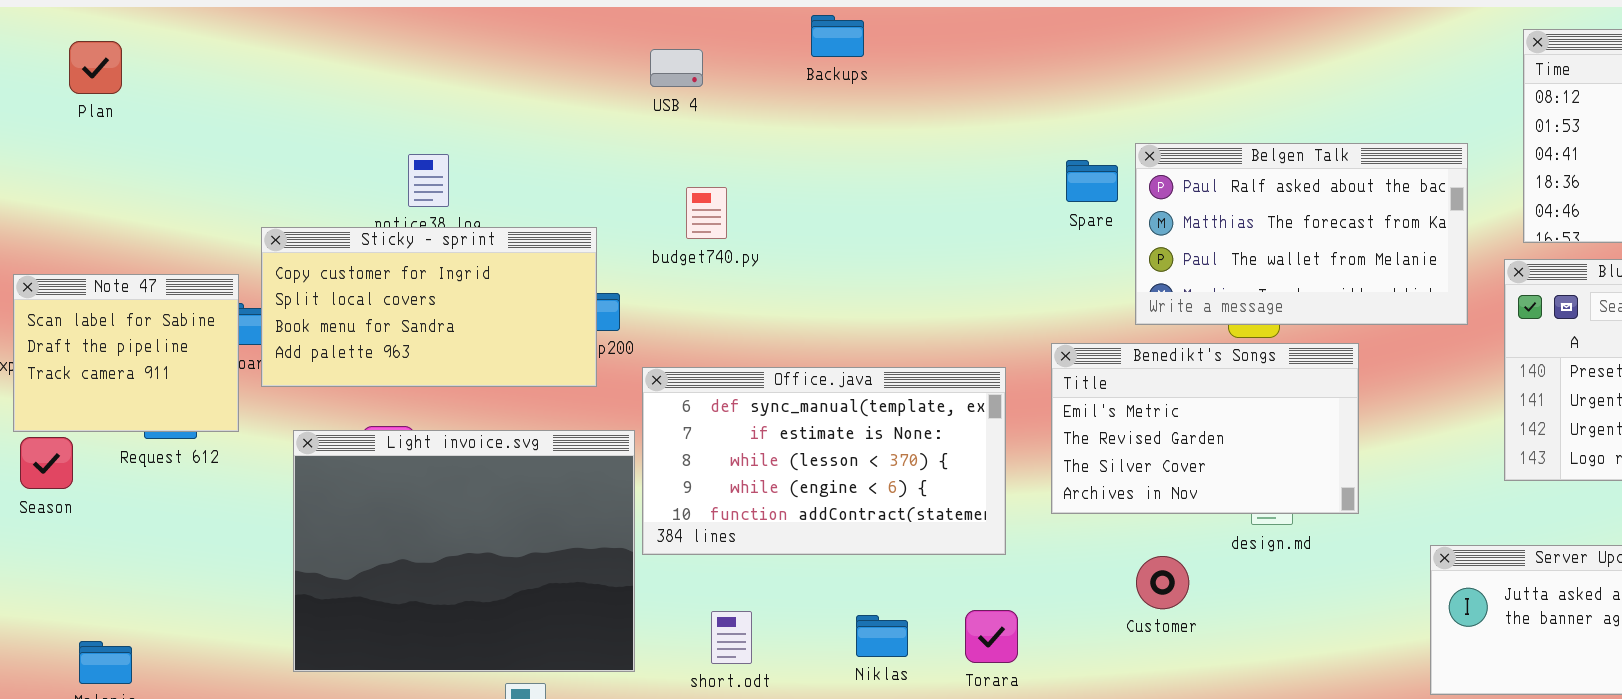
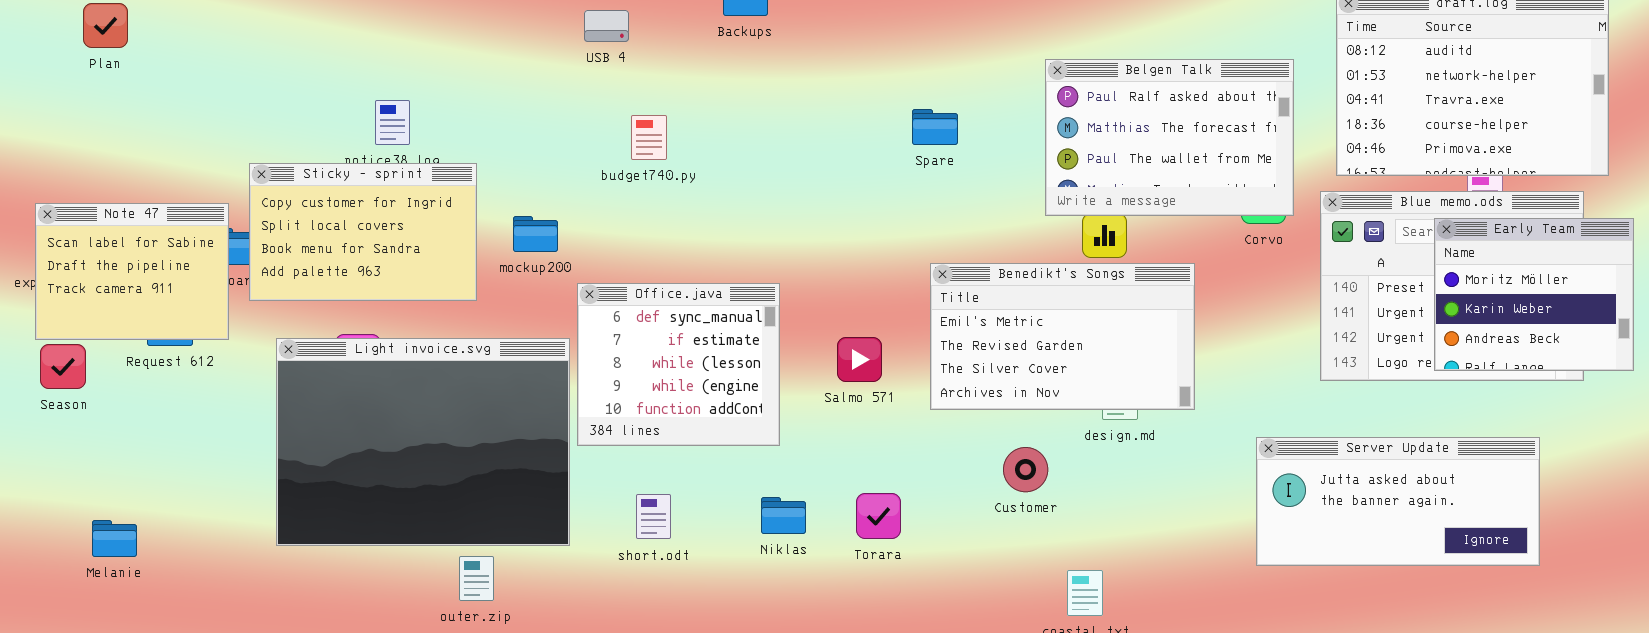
Belgen Talk: [1135,143,1468,325] -> [1045,59,1294,216], moved, resized
Spare: [1066,160,1118,202] -> [912,109,958,145], moved
budget740.py: [686,187,727,239] -> [631,115,667,160], moved
Sticky - sprint: [261,227,597,387] -> [249,163,477,301], resized
Office.java: [642,367,1006,555] -> [577,283,780,446], resized

